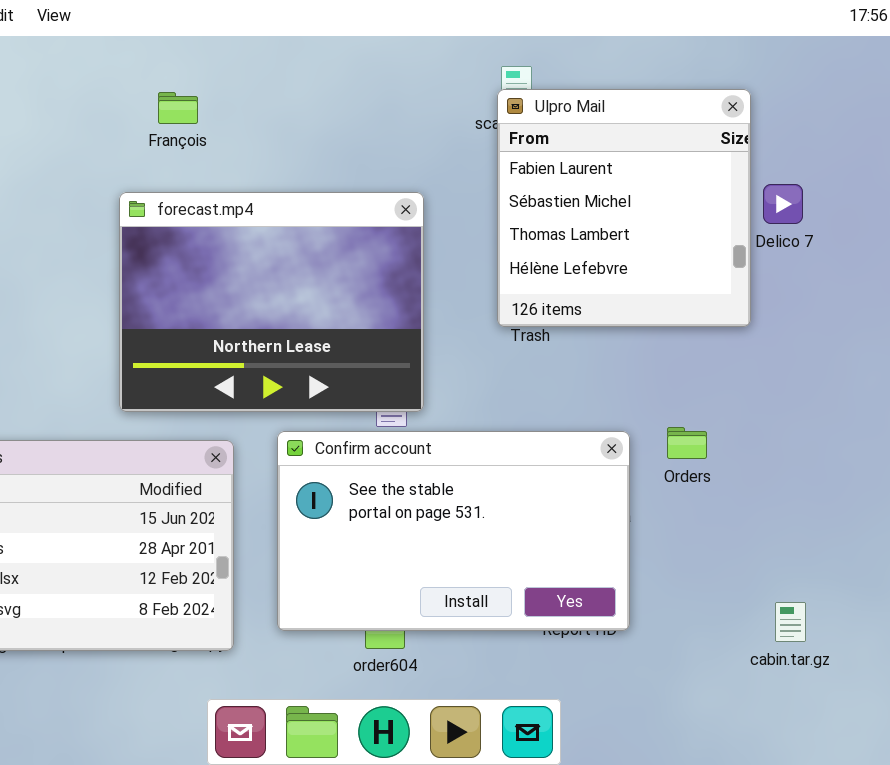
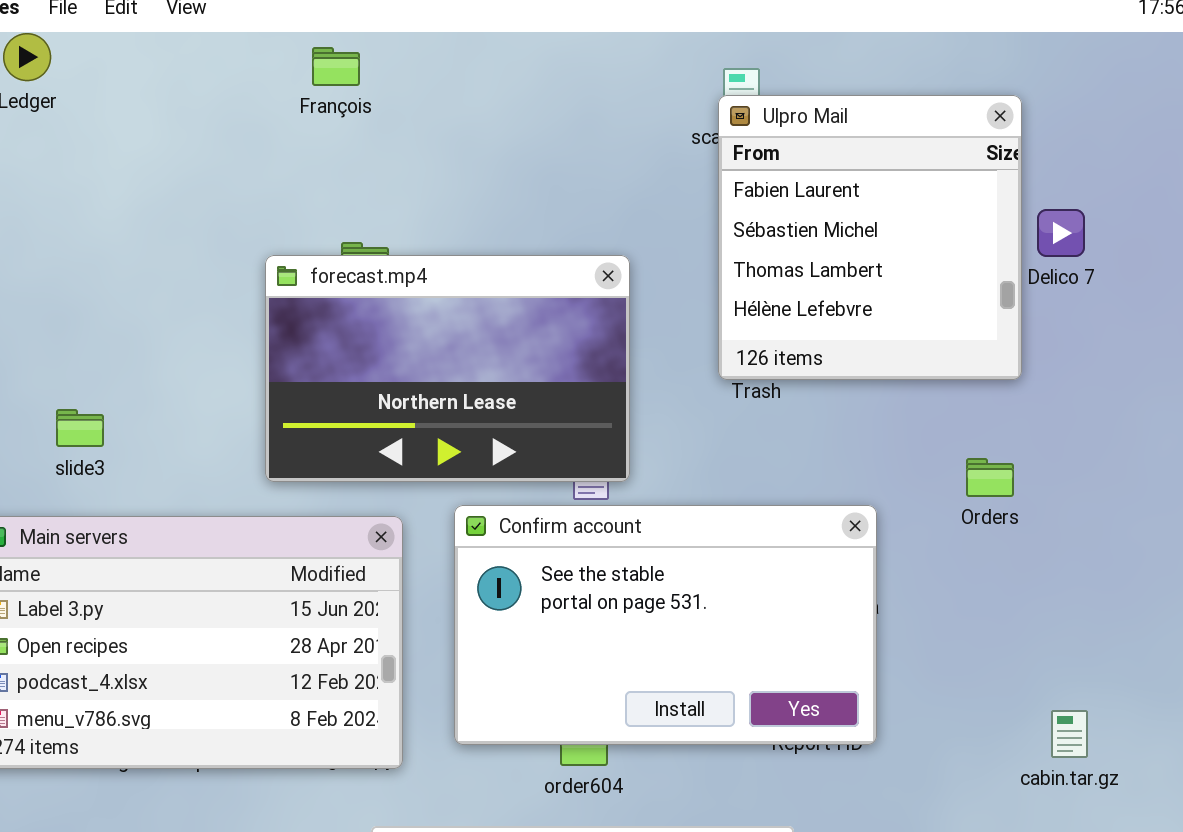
François: [158,92,198,124] -> [312,47,360,86], moved
forecast.mp4: [119,192,424,412] -> [265,255,630,482], resized
Orders: [667,427,707,459] -> [966,458,1014,497], moved

